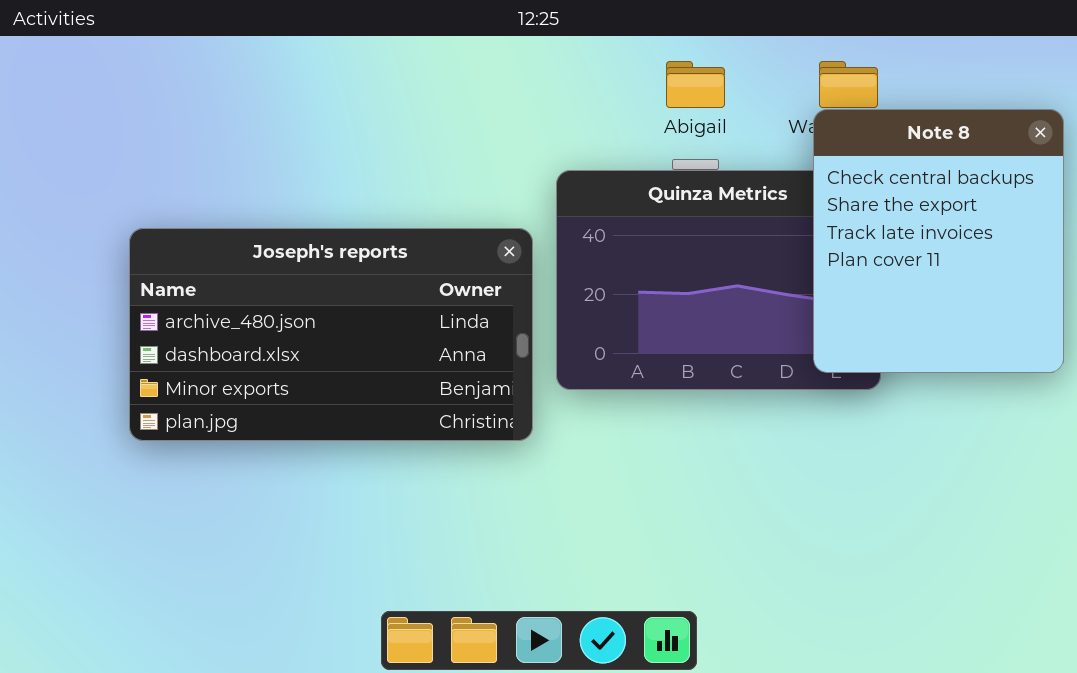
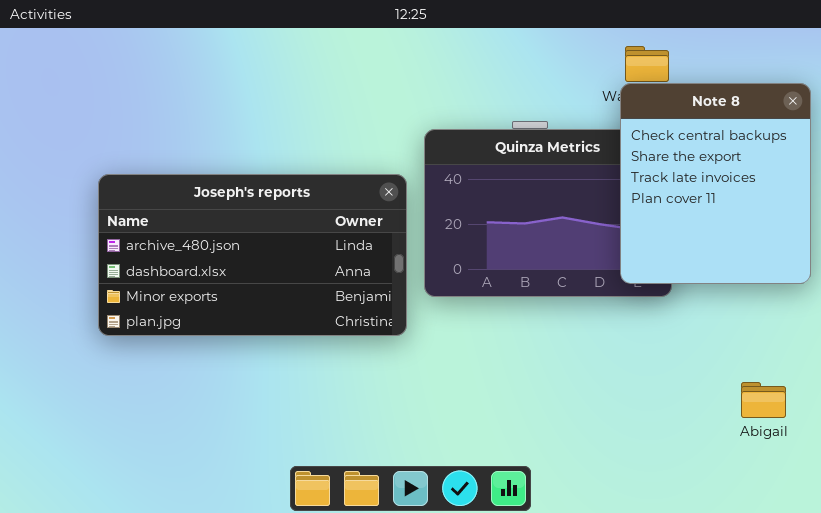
Abigail: [666,61,725,108] -> [741,382,786,418], moved

